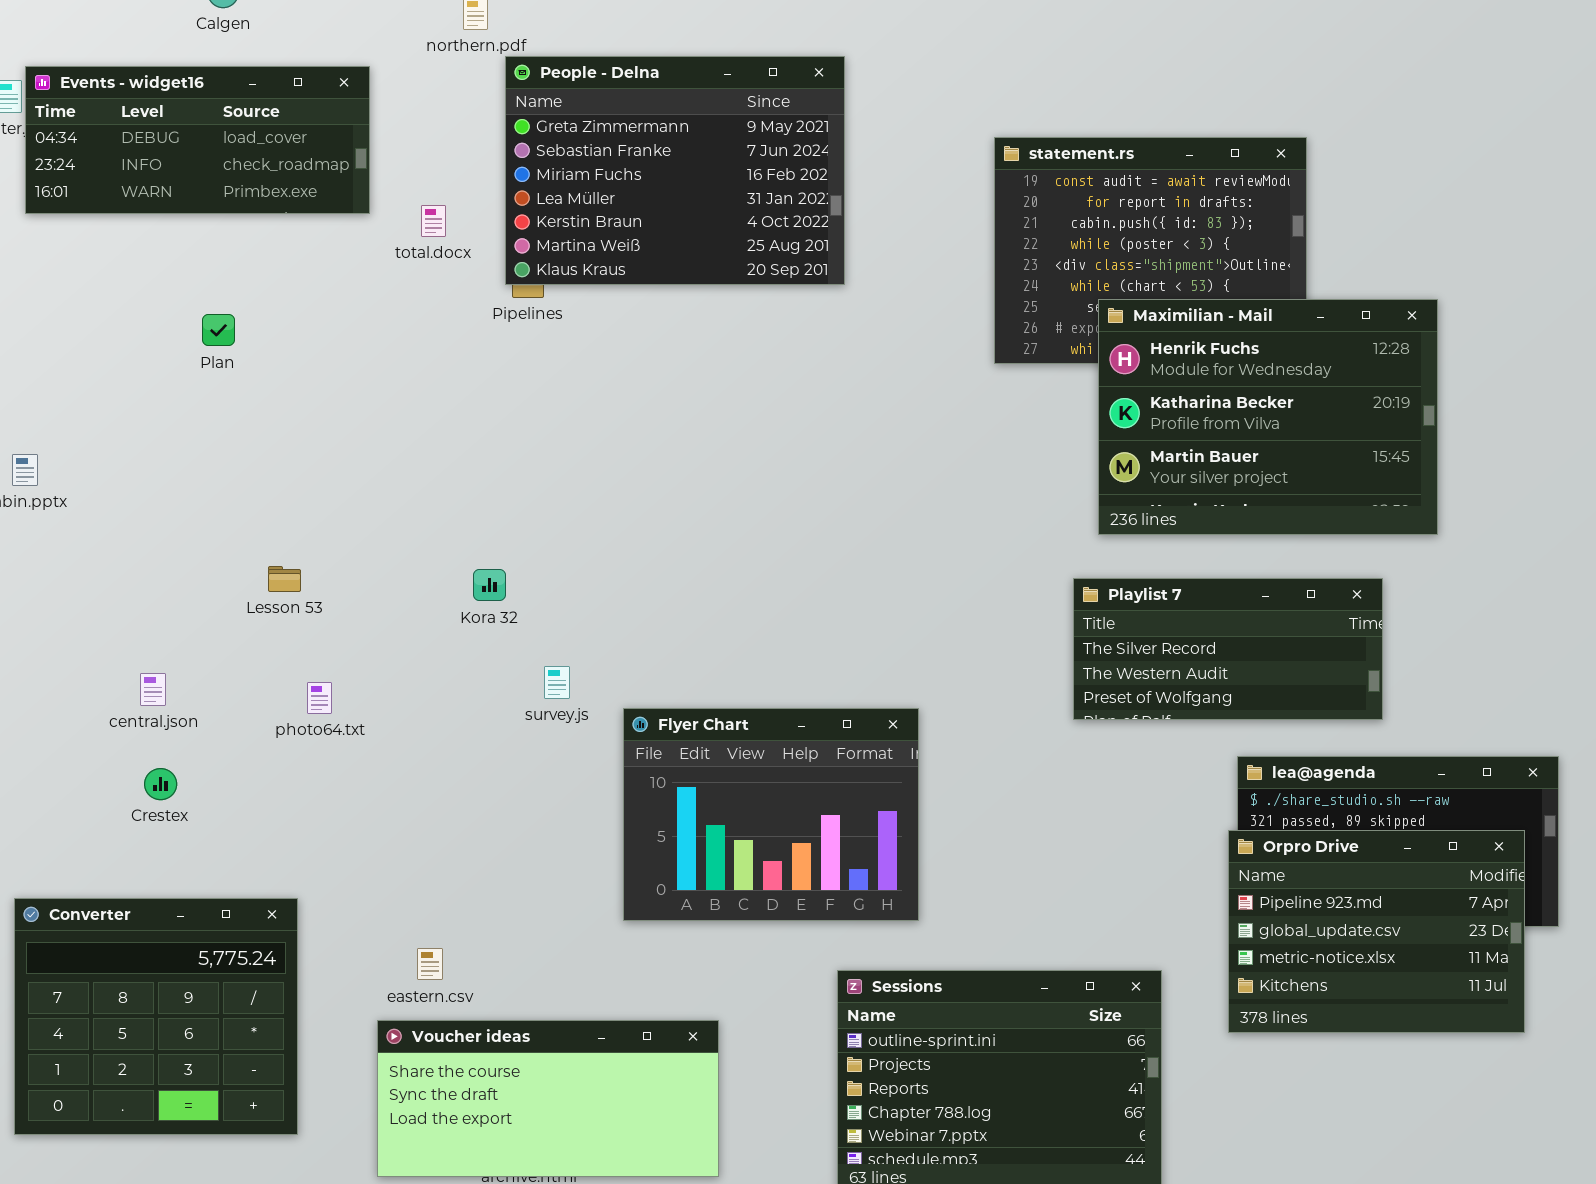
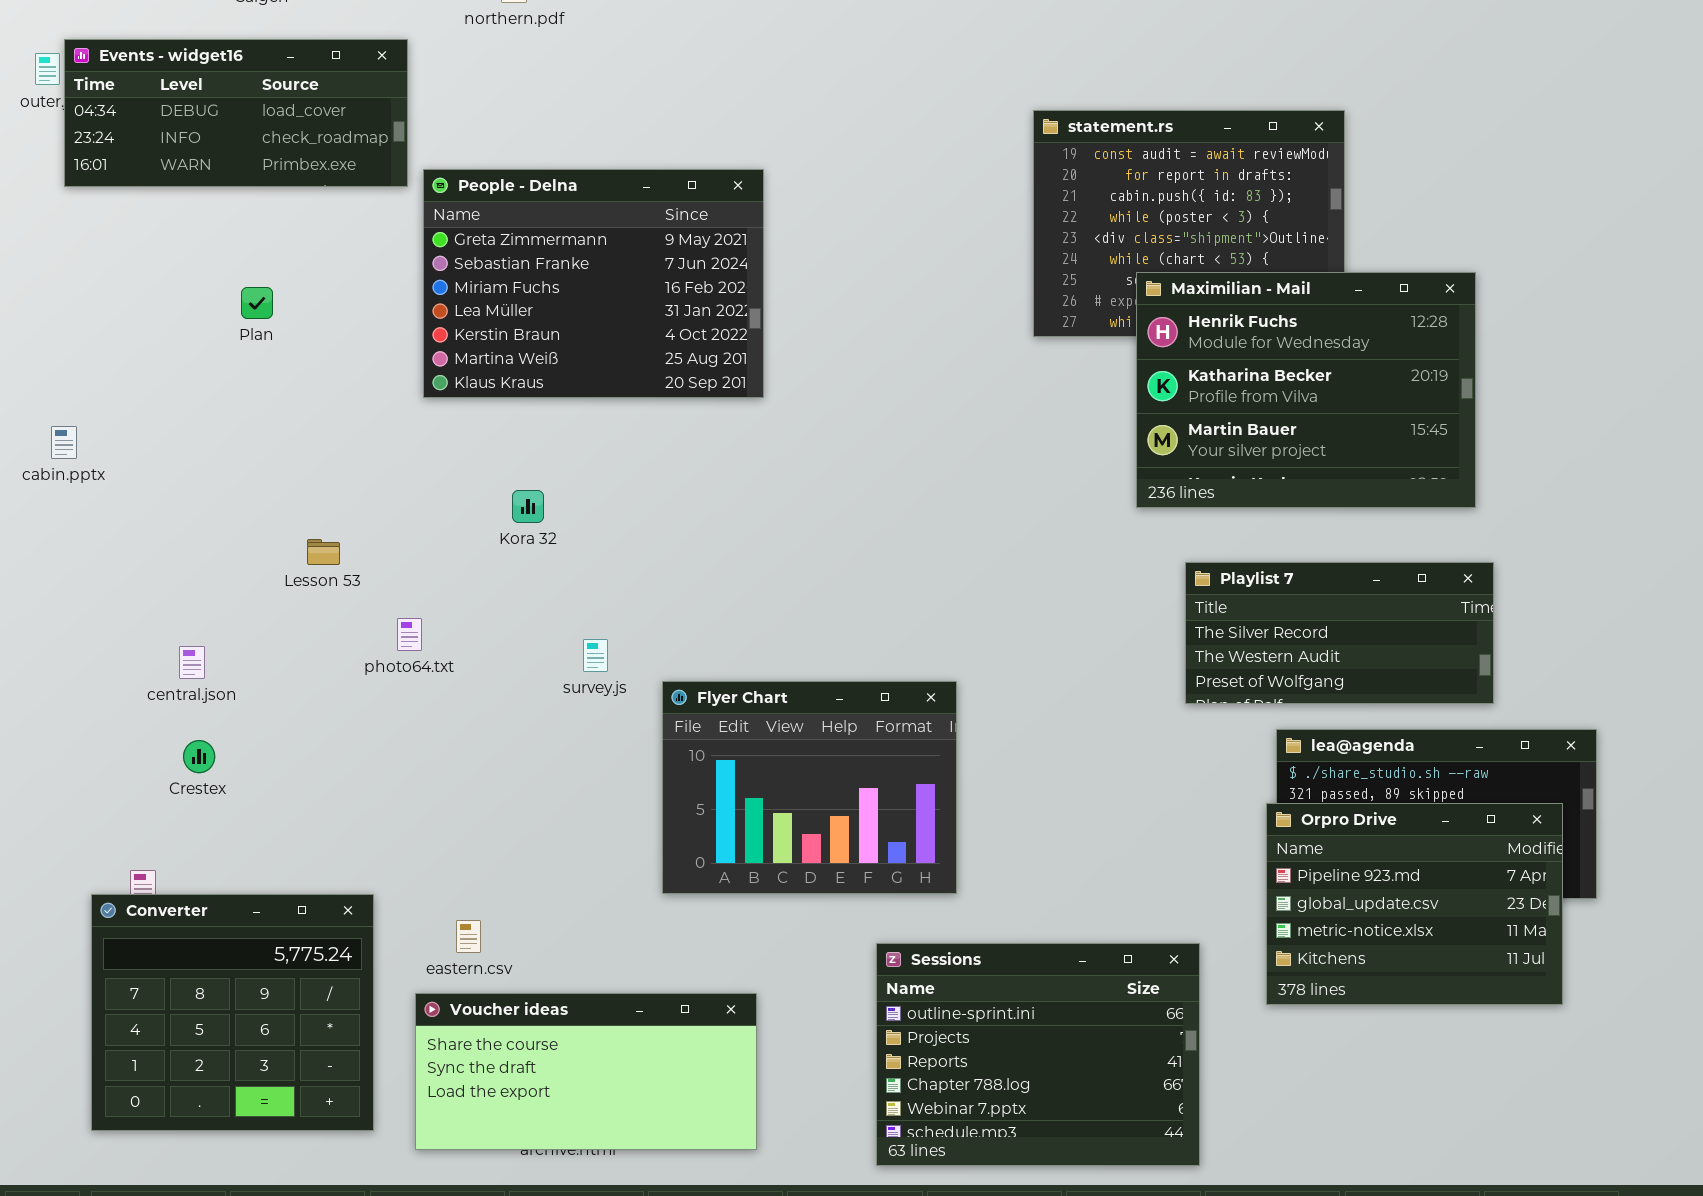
People - Delna: [505,56,845,285] -> [423,169,764,398], moved
Kora 32: [473,569,506,601] -> [512,490,544,523], moved
Playlist 7: [1073,578,1383,720] -> [1185,562,1494,704], moved
photo64.txt: [307,682,332,714] -> [397,618,422,651], moved
Converter: [14,898,298,1135] -> [91,894,374,1131], moved

